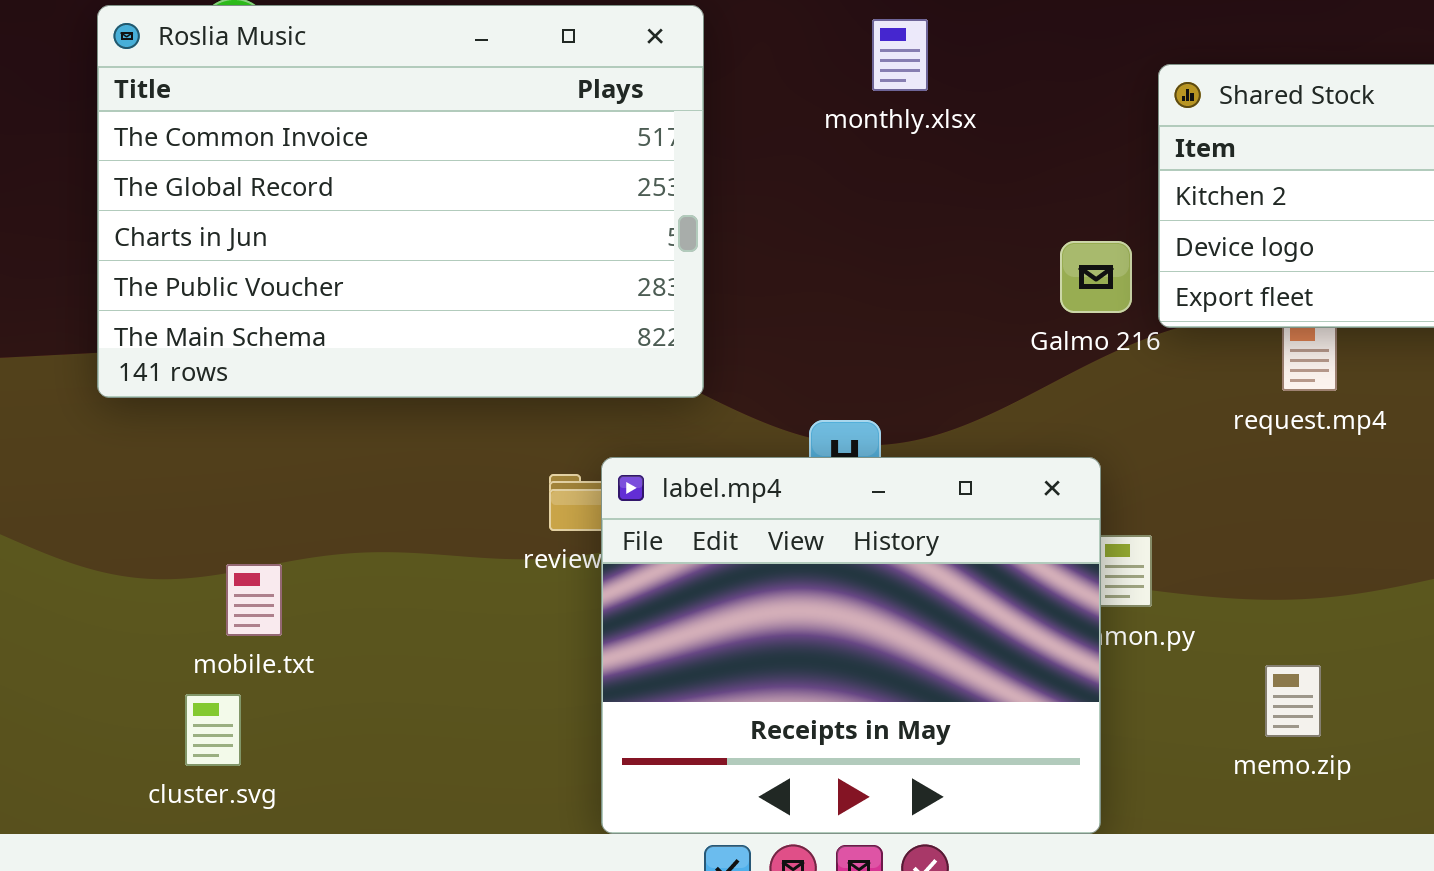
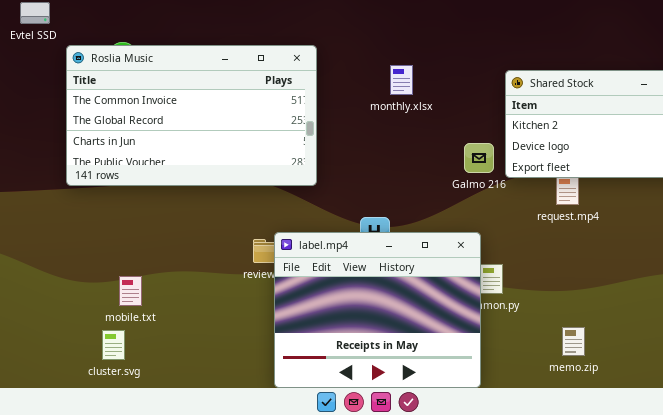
Roslia Music: [97,5,704,398] -> [66,45,317,186], resized
monthly.xlsx: [872,19,928,91] -> [390,65,413,95], moved
memo.zip: [1265,665,1321,737] -> [562,327,585,356], moved

